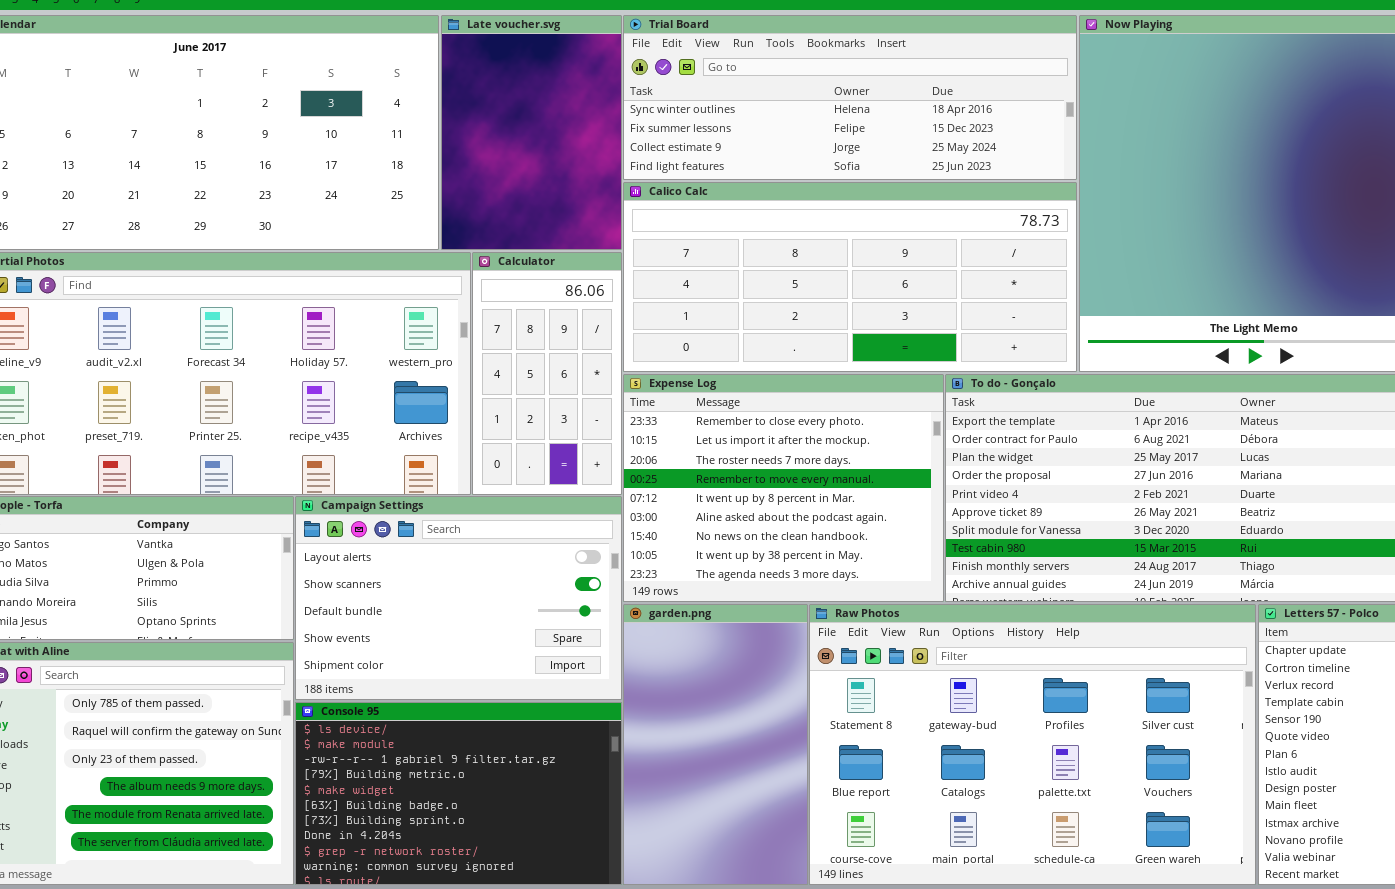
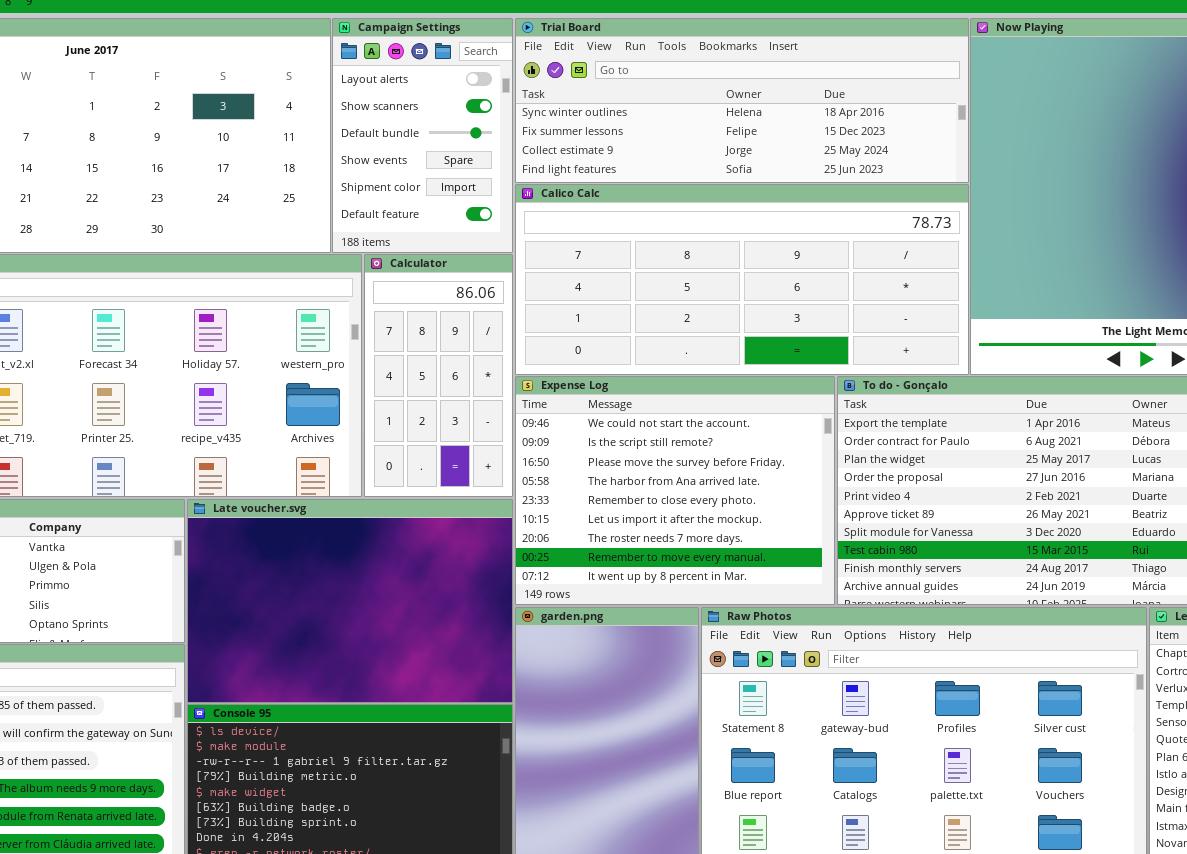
Late voucher.svg: [441,15,622,250] -> [187,499,513,703], moved, resized
Expense Log: [623,374,944,602] -> [515,376,835,605], scrolled up 4 rows
Campaign Settings: [295,496,622,700] -> [332,18,513,253], moved, resized

